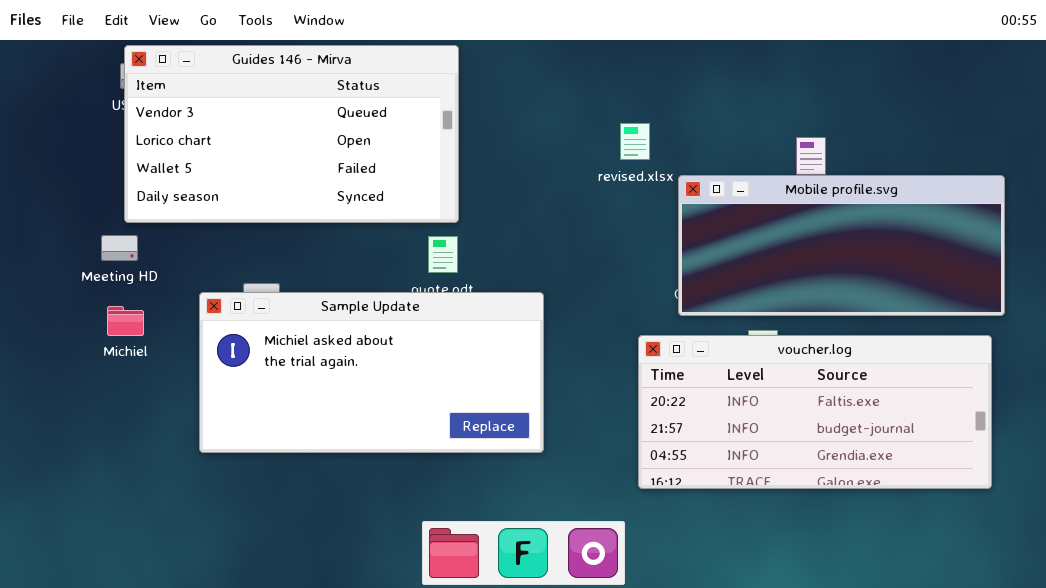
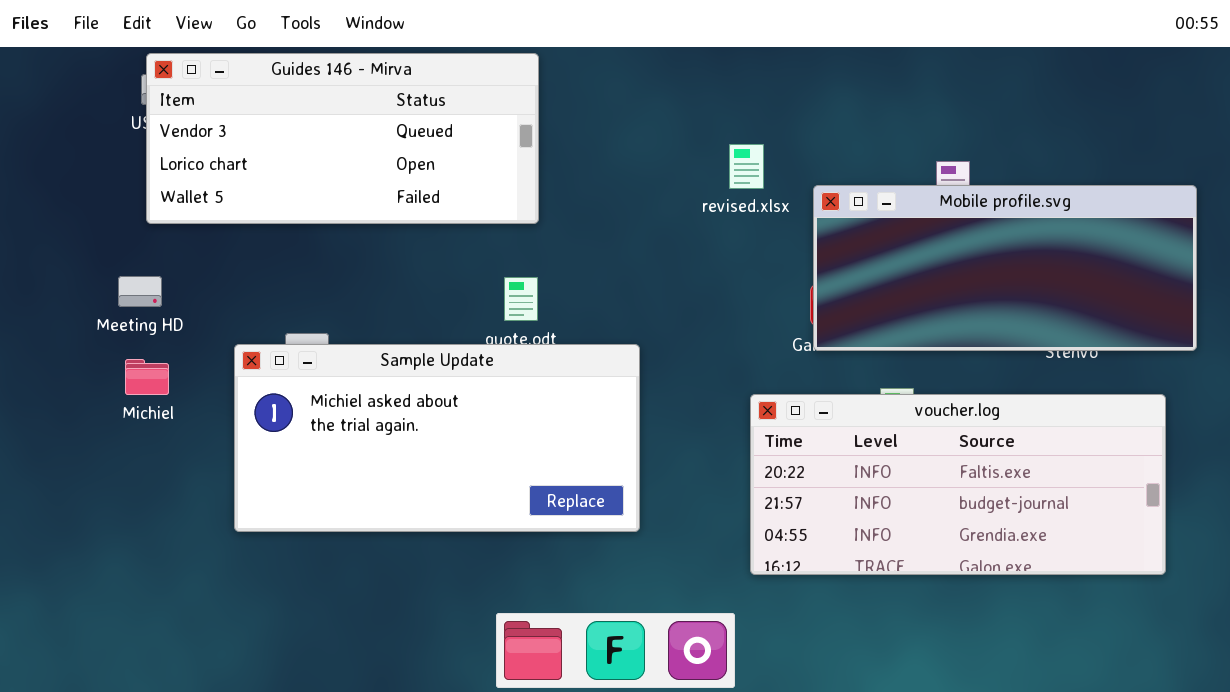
Guides 146 - Mirva: [124,45,459,223] -> [146,53,539,224], resized
Mobile profile.svg: [678,175,1005,316] -> [813,185,1197,351], moved

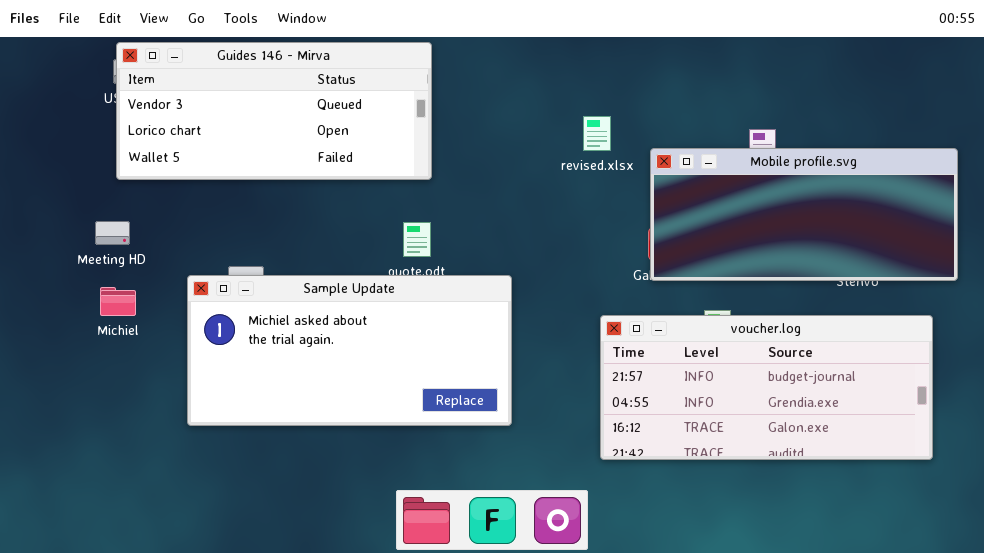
voucher.log: [750,394,1166,575] -> [600,315,933,460], scrolled down 1 row

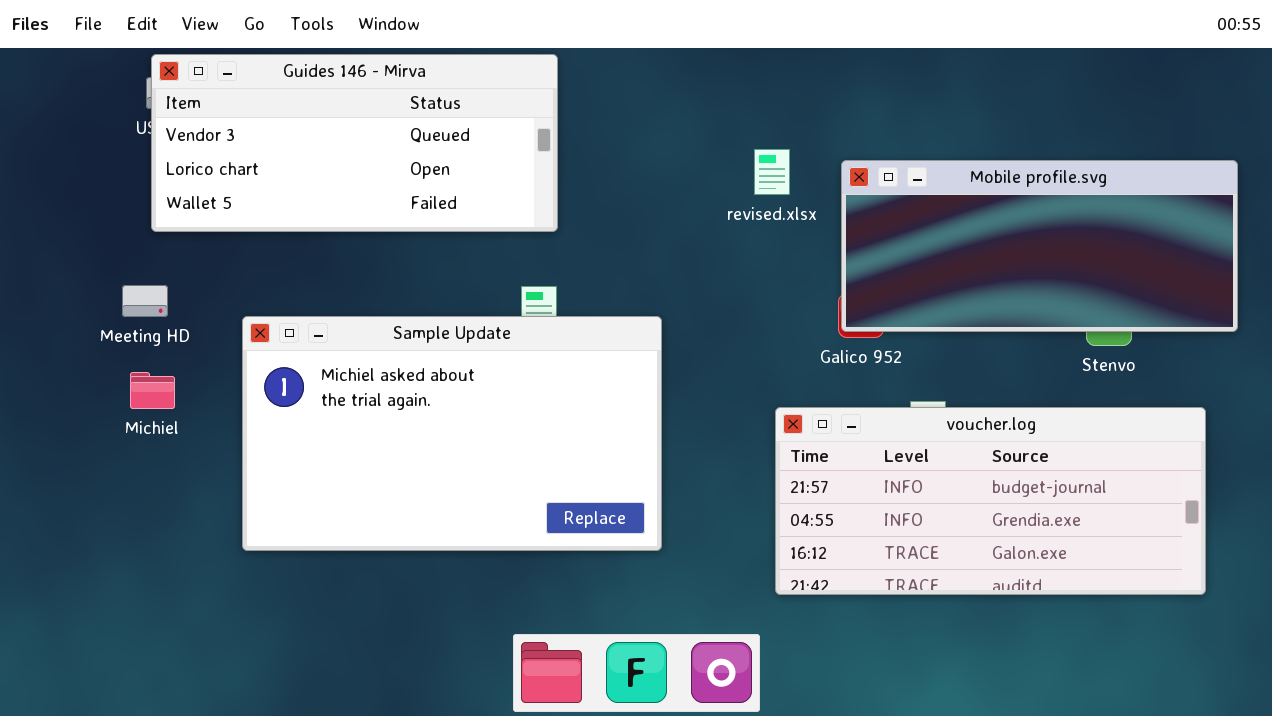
Mobile profile.svg: [650,148,958,281] -> [841,160,1238,332], moved
Sample Update: [187,275,512,426] -> [242,316,662,551], resized

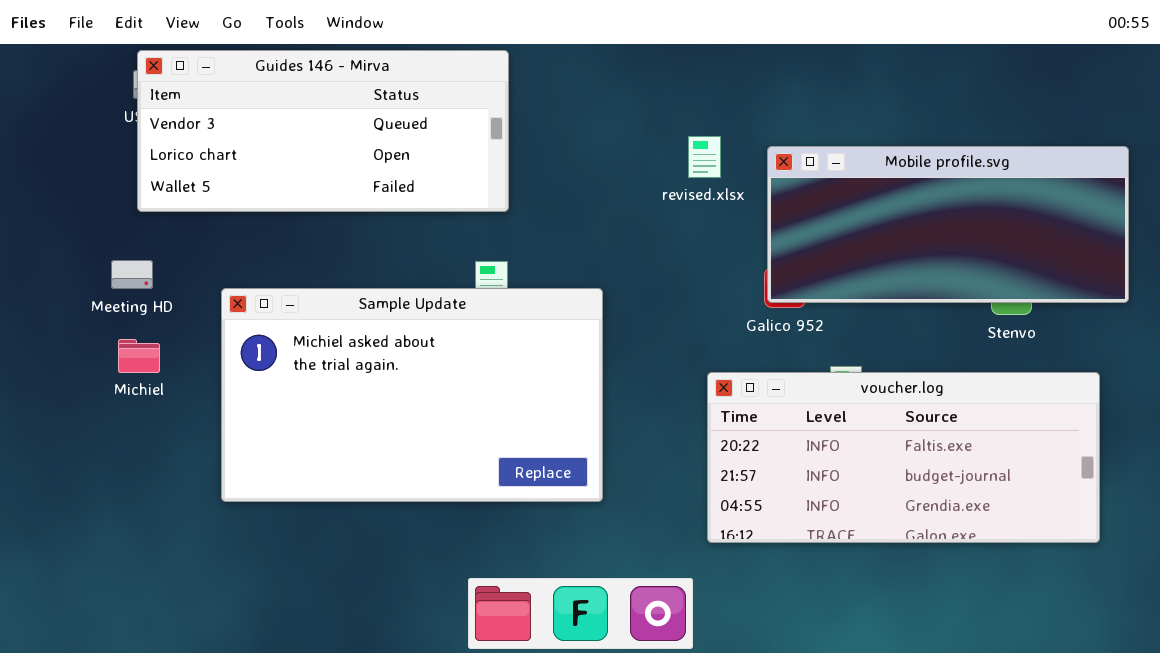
voucher.log: [775,407,1206,595] -> [707,372,1100,543], scrolled up 1 row

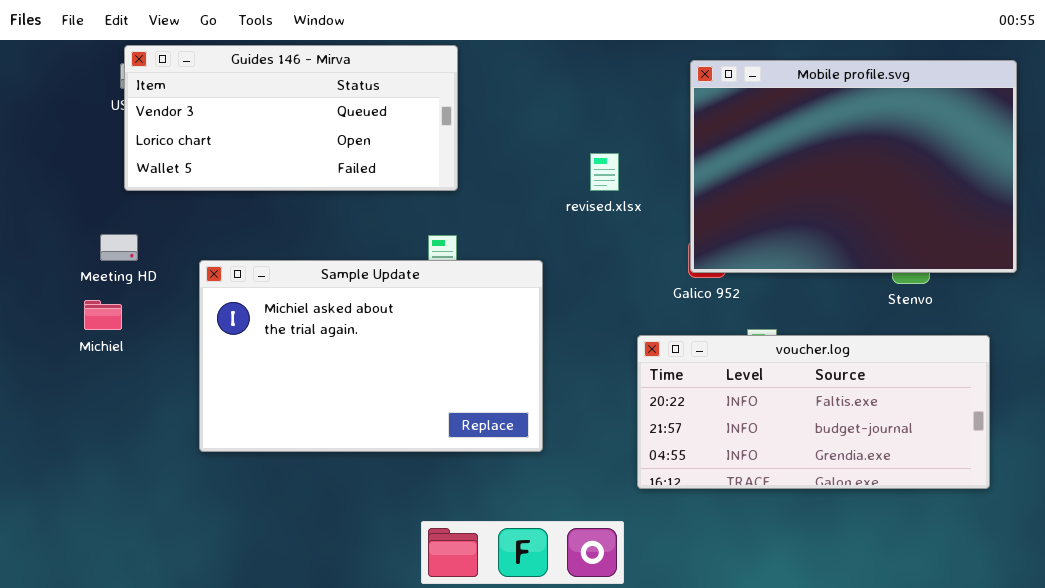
revised.xlsx: [688,136,721,178] -> [590,153,619,191], moved
Mobile profile.svg: [767,146,1129,303] -> [690,60,1017,273], resized
Michiel: [118,339,160,373] -> [84,300,122,330], moved

